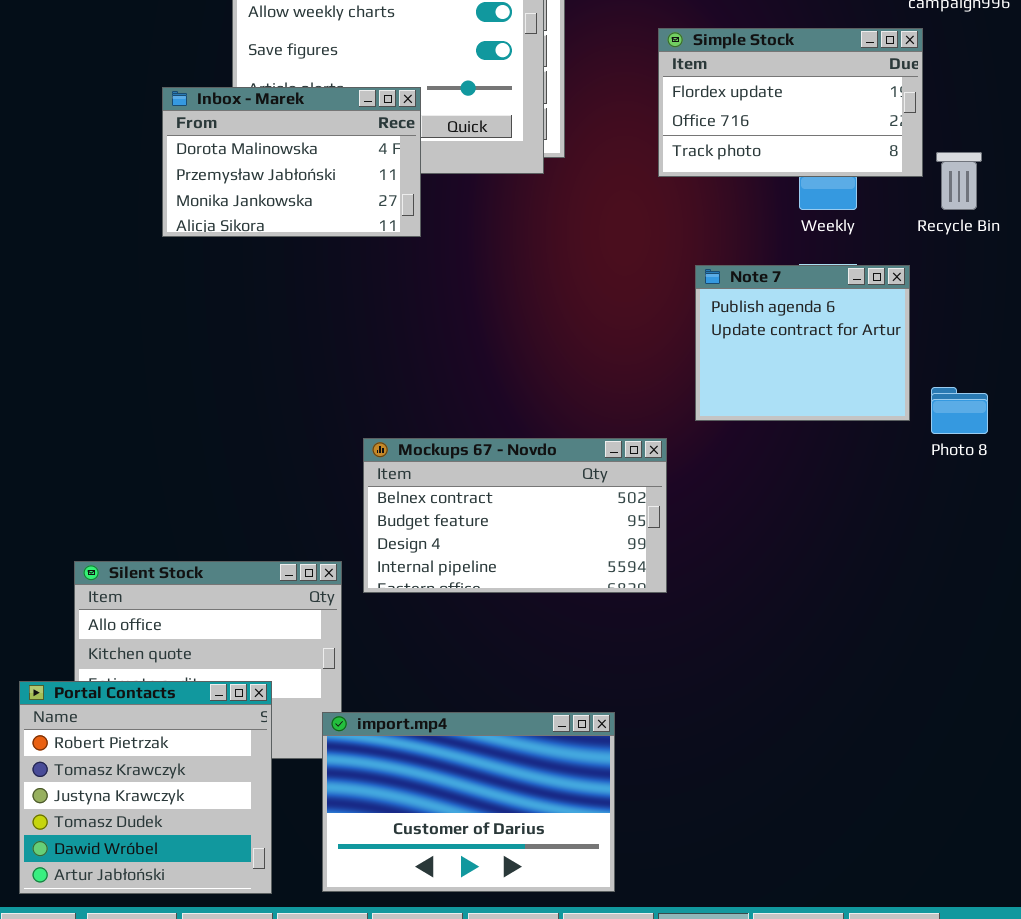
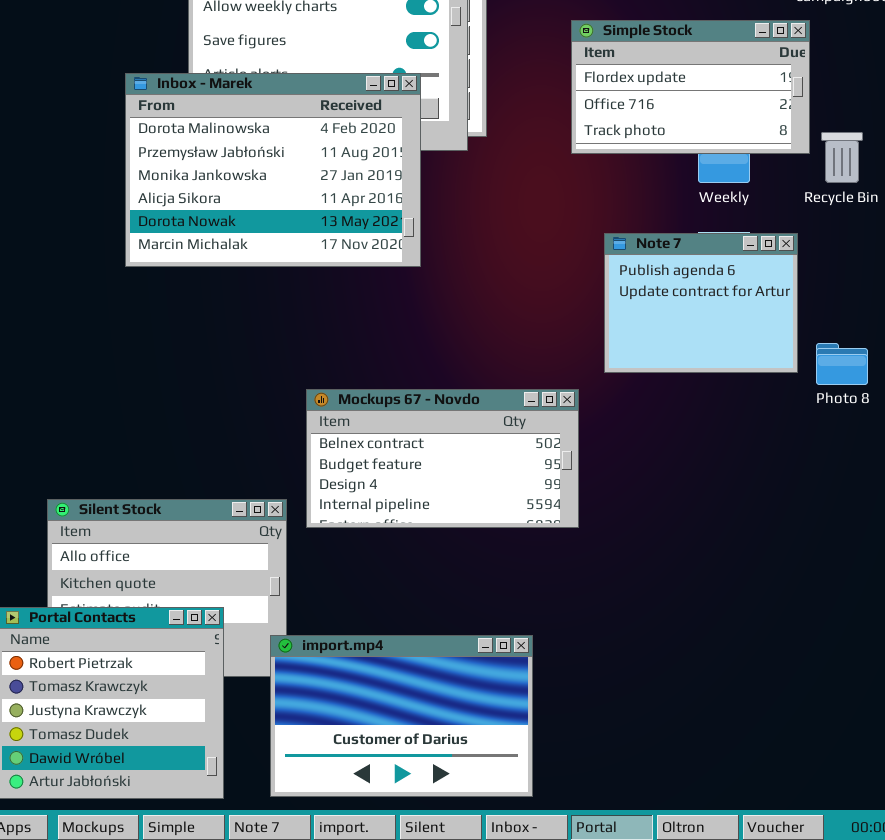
Inbox - Marek: [162,87,421,237] -> [125,73,421,267], resized

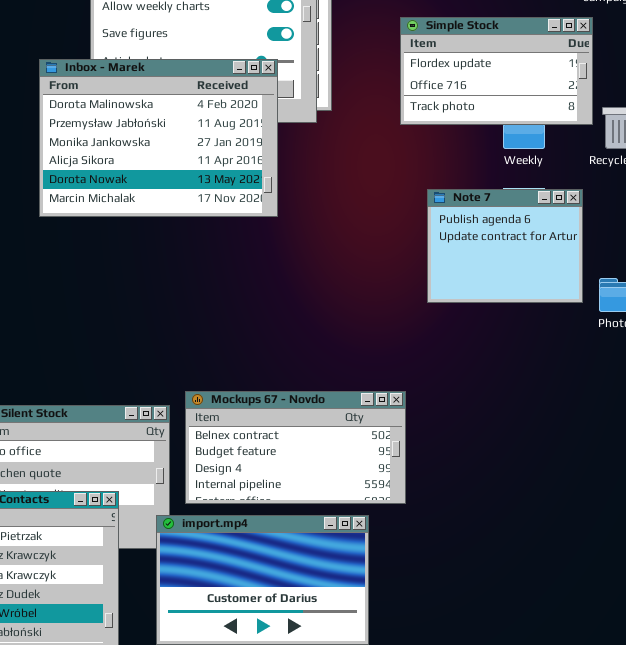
Mockups 67 - Novdo: [306,389,579,528] -> [185,391,406,504], moved

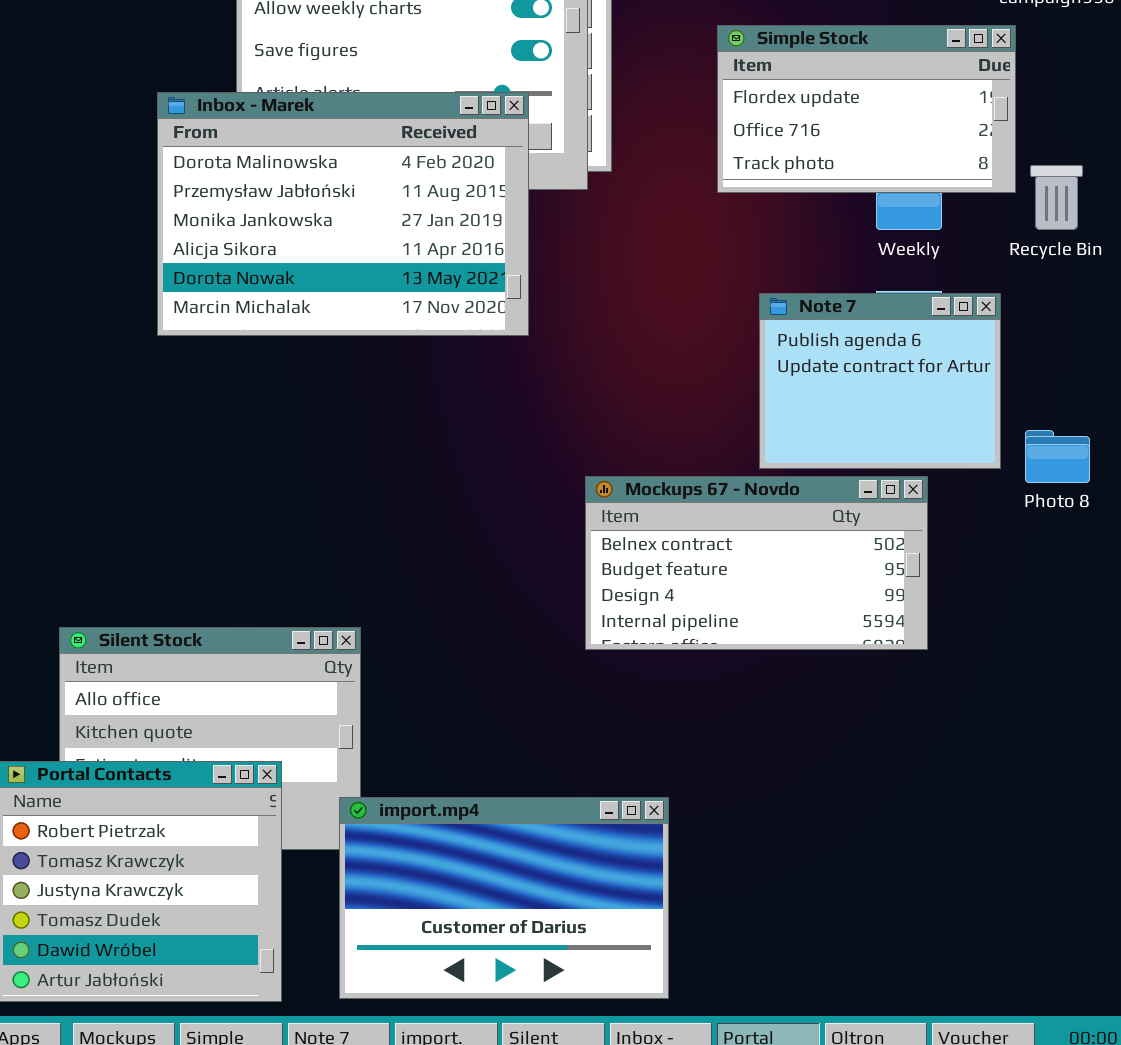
Mockups 67 - Novdo: [185,391,406,504] -> [585,476,928,650], moved

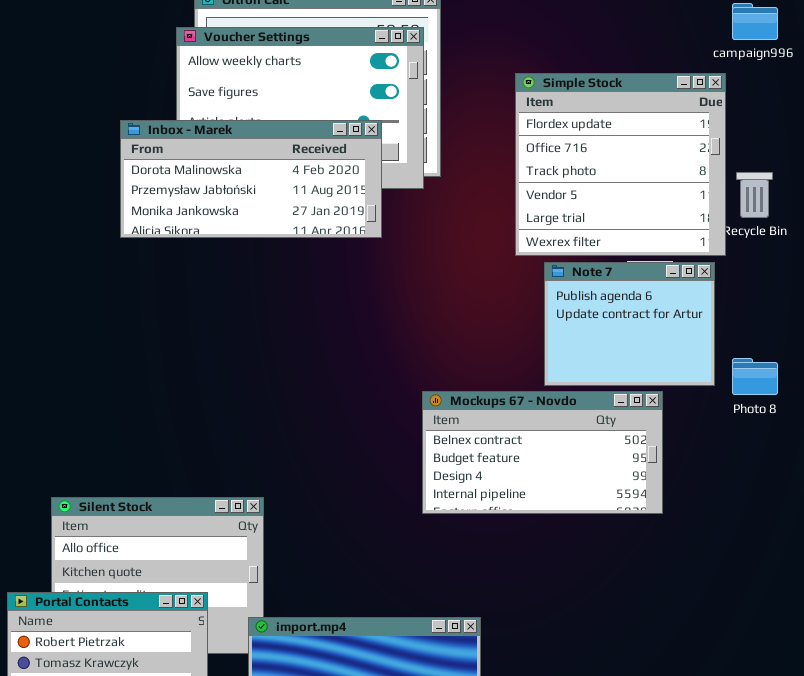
Simple Stock: [717,25,1016,193] -> [515,73,726,256], resized
Inbox - Marek: [157,92,529,336] -> [120,120,382,238], resized

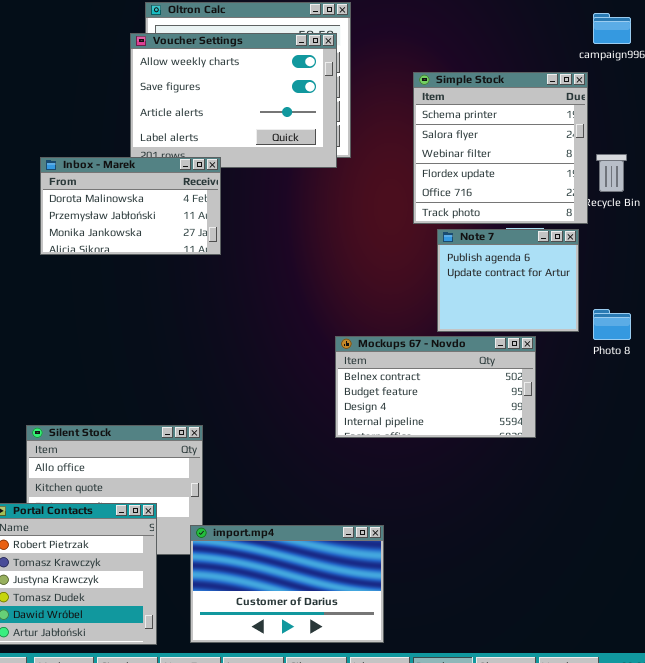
Simple Stock: [515,73,726,256] -> [413,72,588,224], scrolled up 3 rows
Inbox - Marek: [120,120,382,238] -> [40,157,221,255], moved, resized

